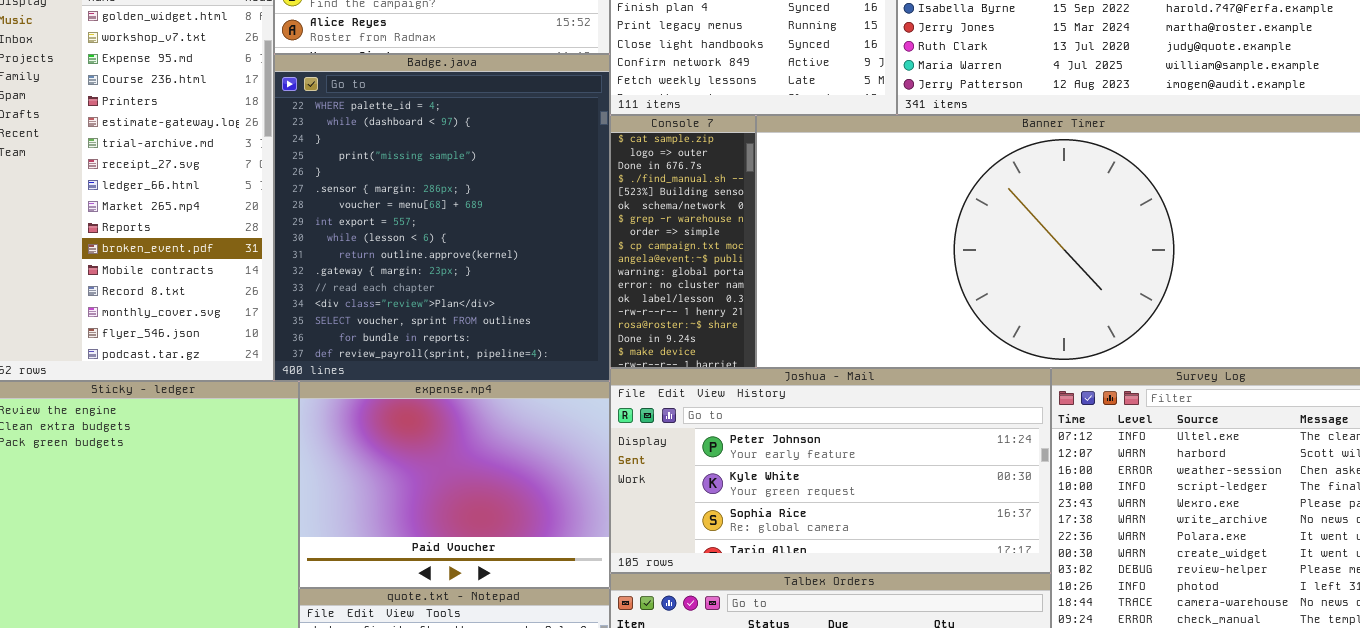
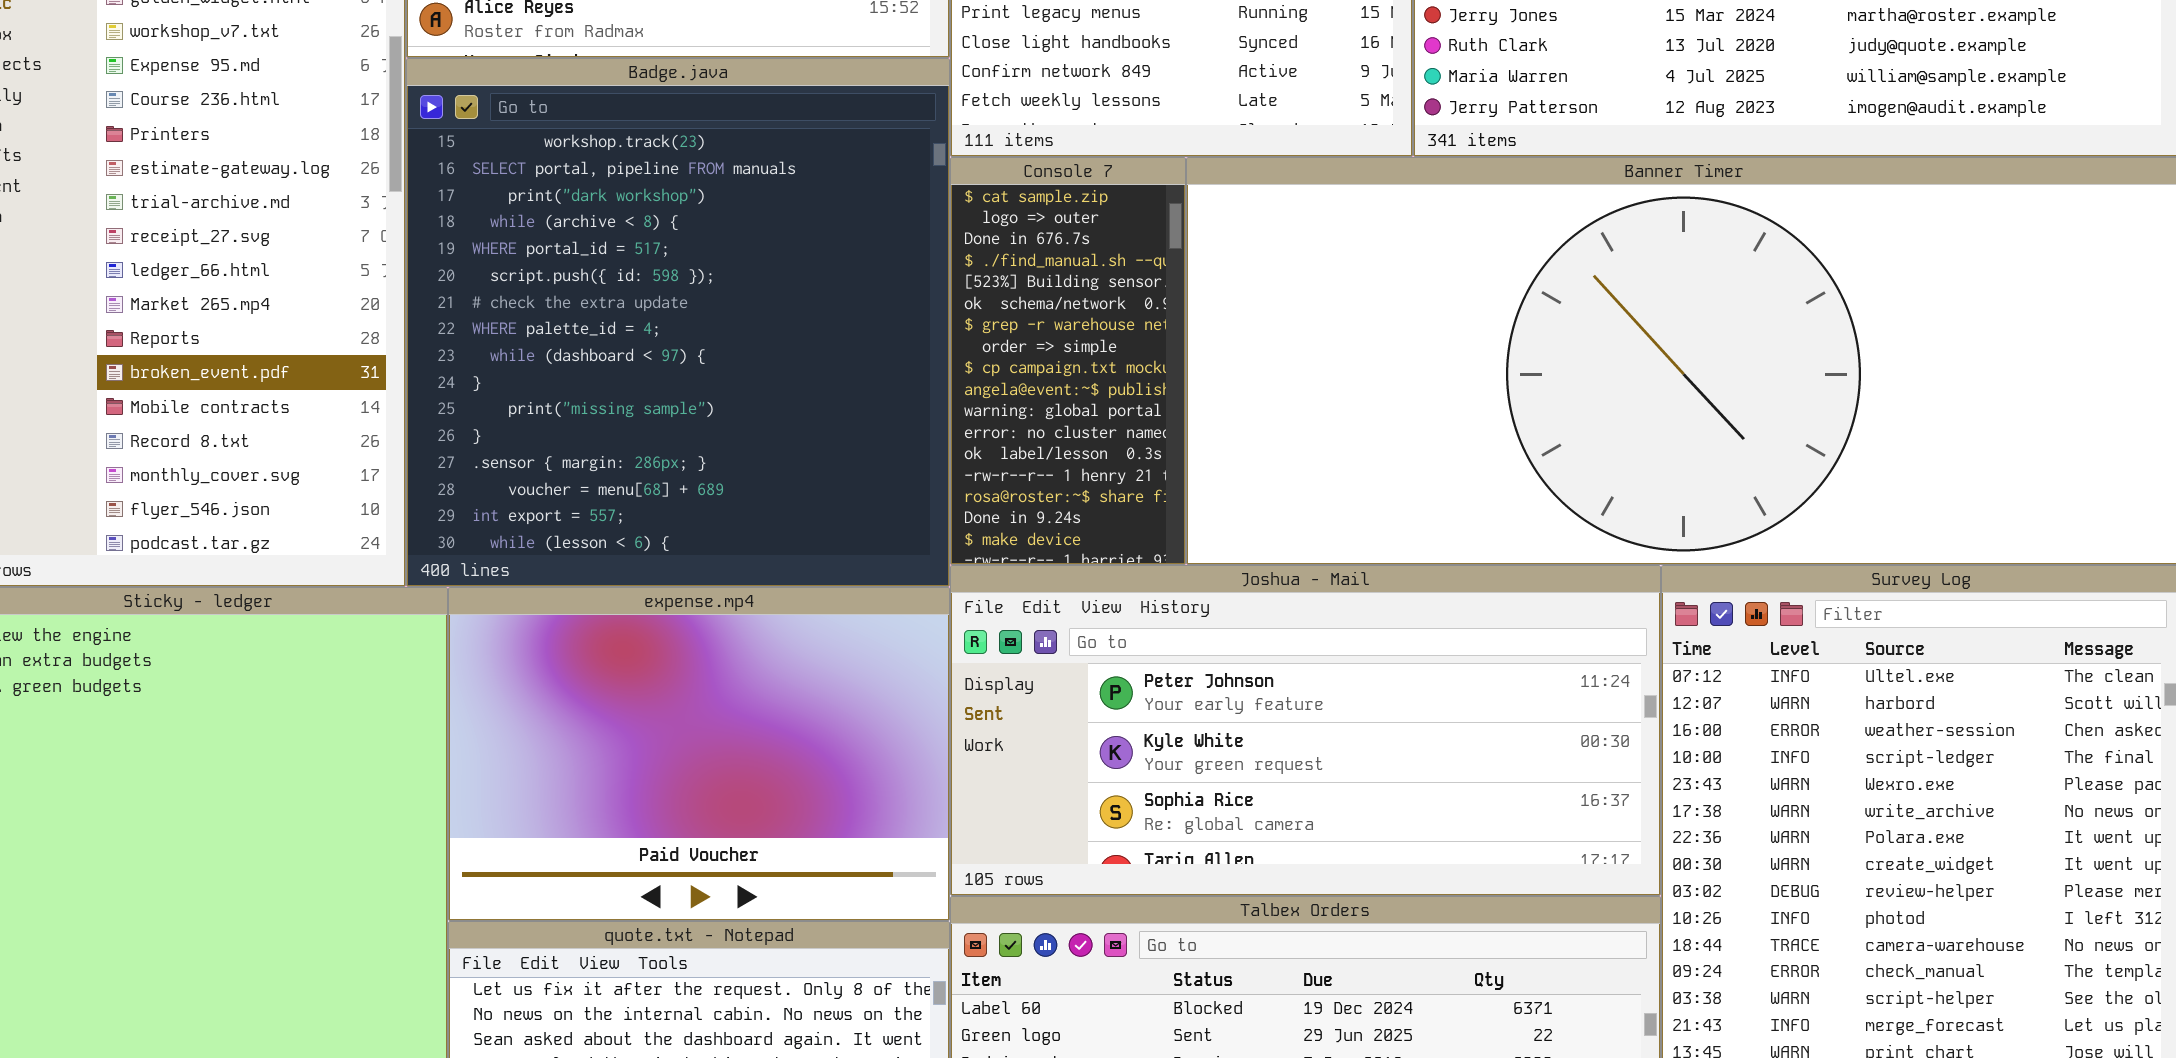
Badge.java: [274,54,610,381] -> [406,58,950,587], scrolled up 7 rows

